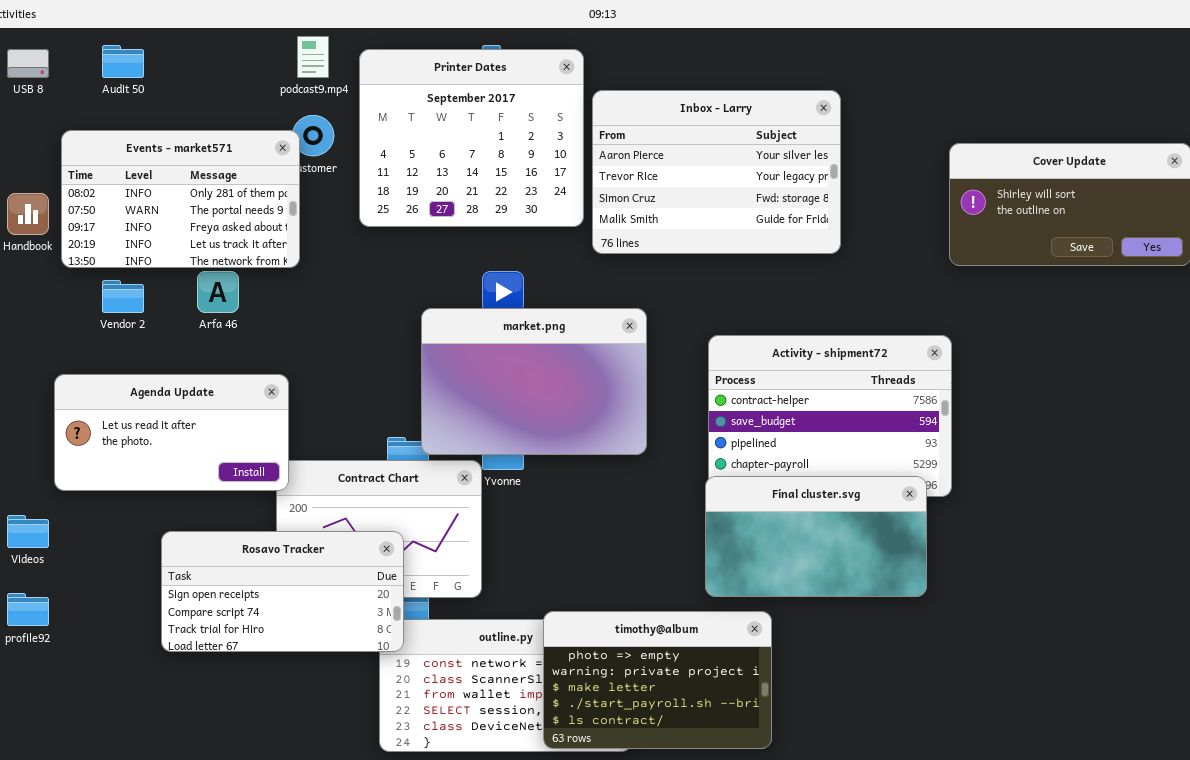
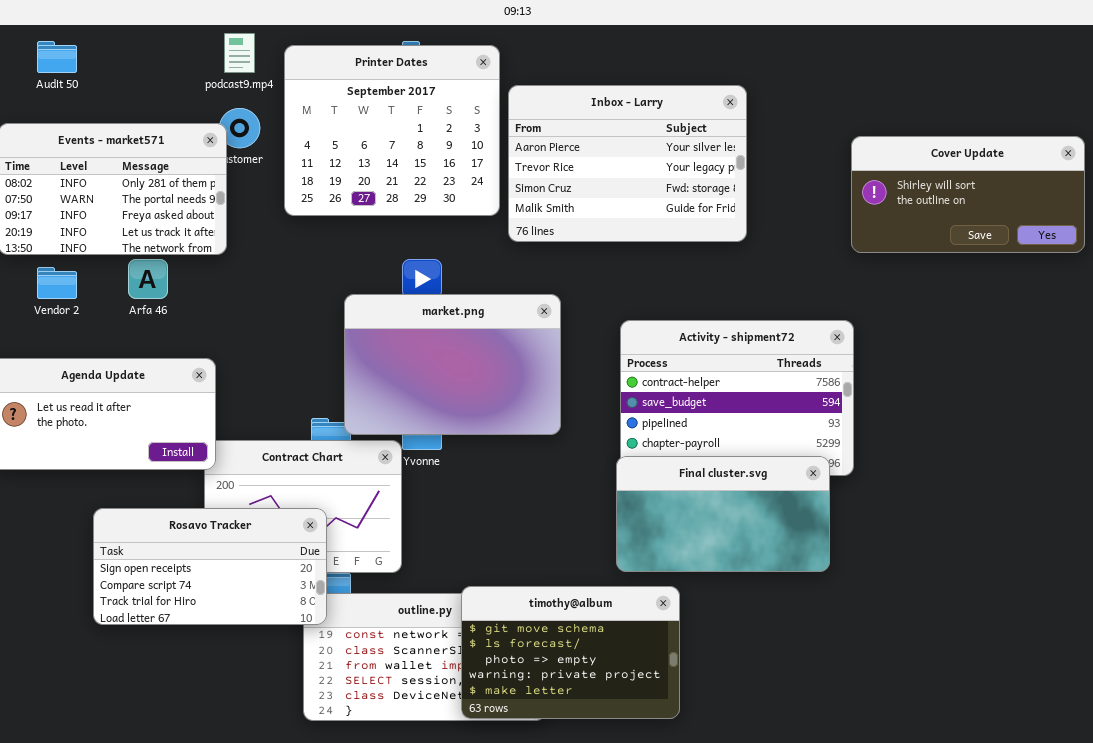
timothy@album: [543,611,772,749] -> [461,586,680,719], scrolled up 2 rows

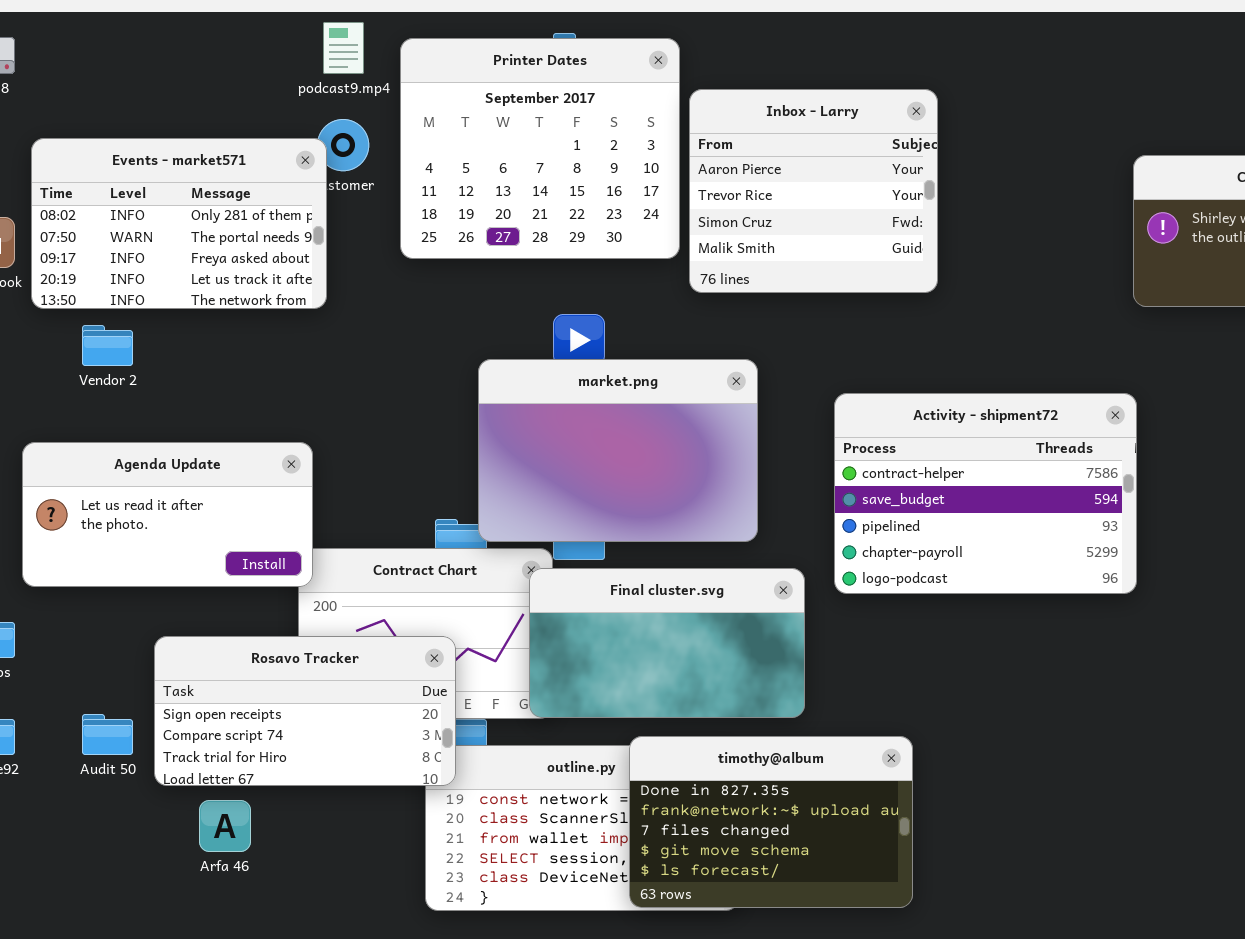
Audit 50: [37,41,77,73] -> [82,714,133,755], moved
Inbox - Larry: [508,85,747,242] -> [689,89,938,293], resized
Arfa 46: [128,259,168,299] -> [199,800,251,852], moved
Final cluster.svg: [616,456,830,572] -> [529,568,805,718], moved
timothy@album: [461,586,680,719] -> [629,736,913,908], scrolled up 3 rows

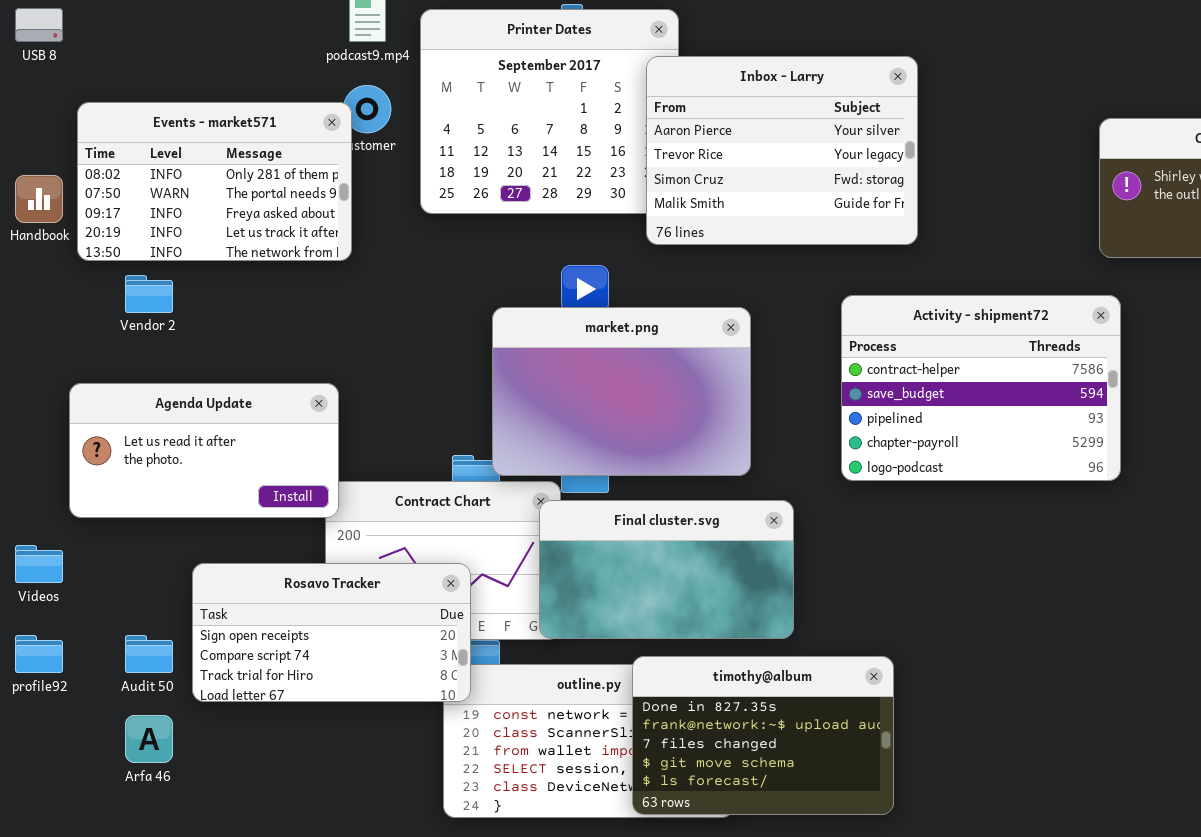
Inbox - Larry: [689,89,938,293] -> [646,56,918,245], resized
Activity - shipment72: [834,393,1137,594] -> [841,295,1121,481], moved
Arfa 46: [199,800,251,852] -> [125,715,173,763], moved

